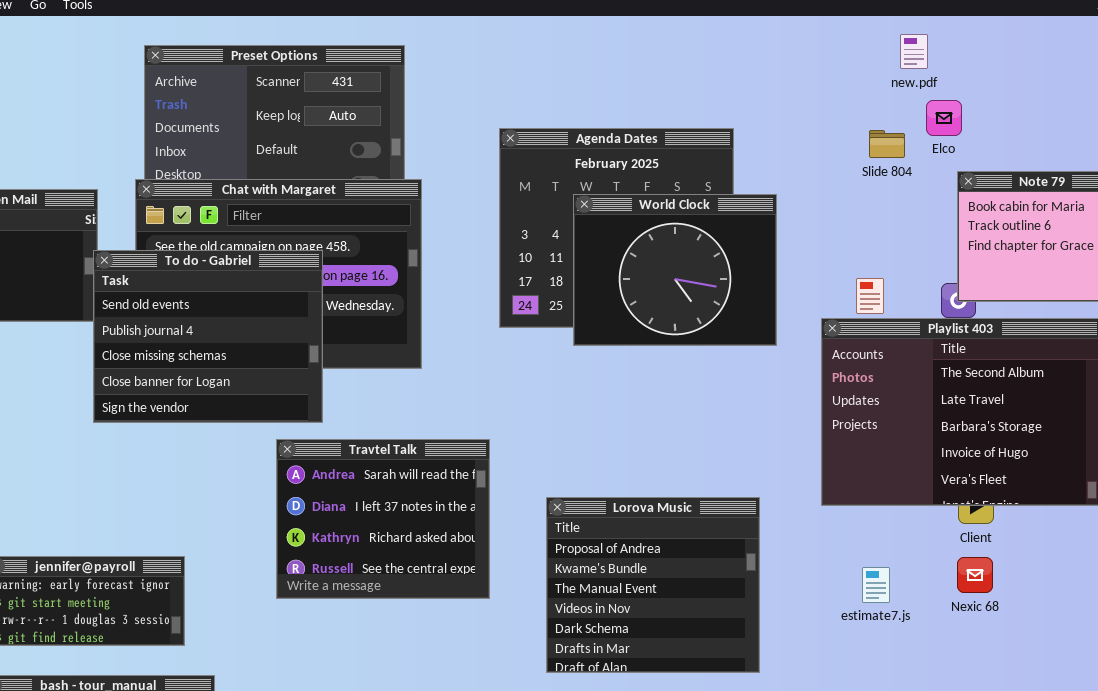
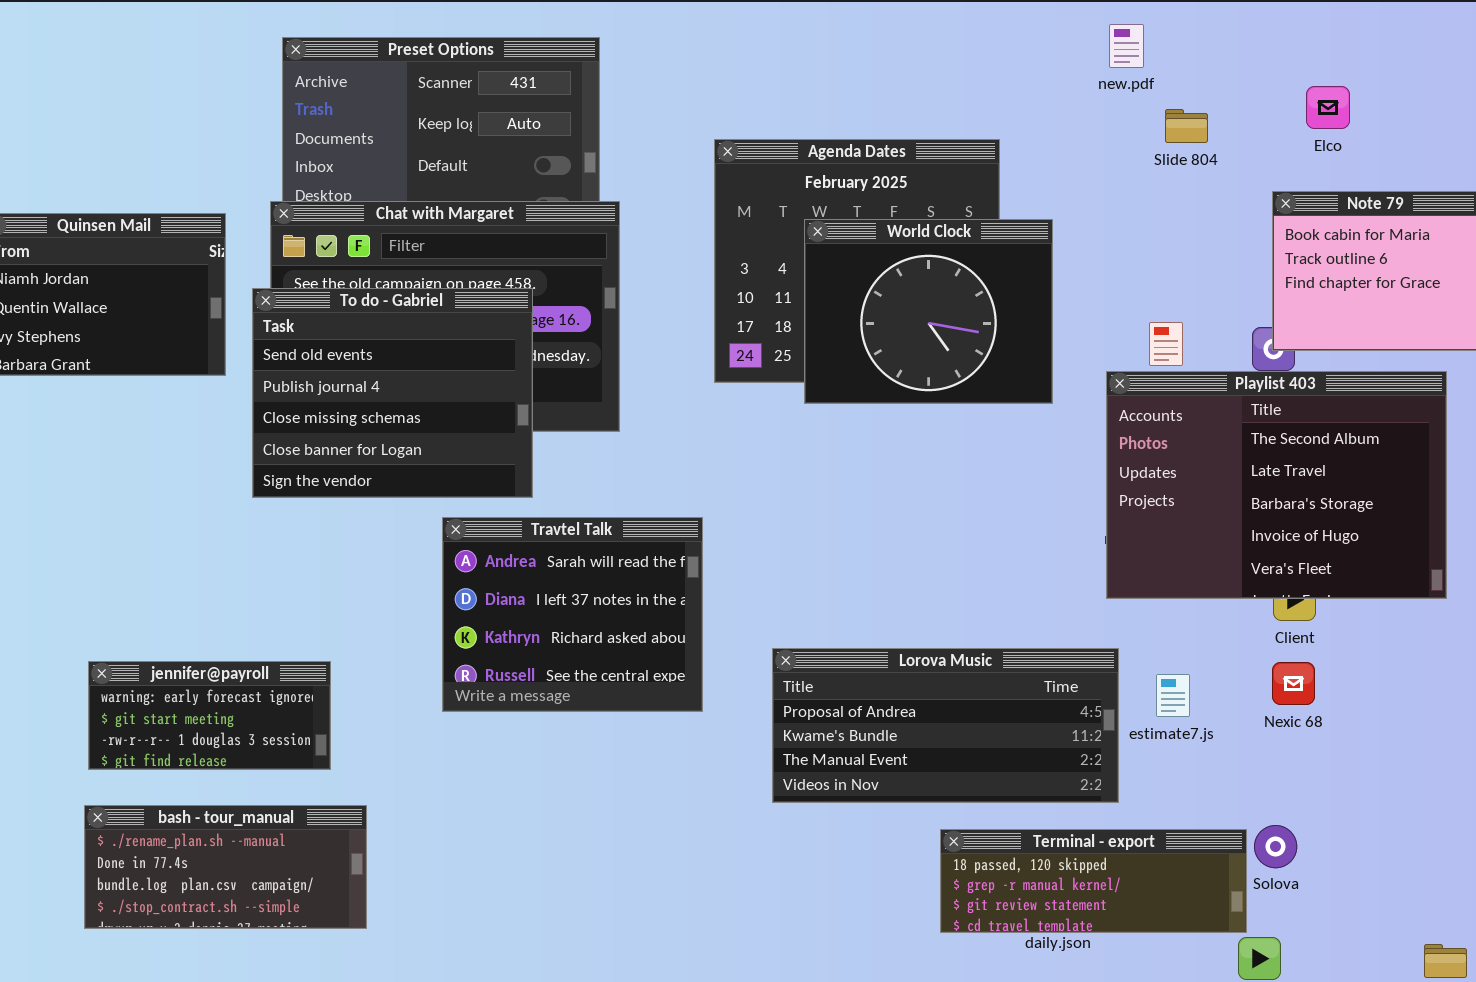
new.pdf: [900,34,928,69] -> [1109,24,1144,68], moved
Elco: [926,100,962,136] -> [1306,86,1350,129], moved
Slide 804: [869,130,905,158] -> [1165,109,1208,143], moved
To do - Gabriel: [93,250,323,423] -> [252,288,533,498], moved
Lorova Music: [546,497,760,673] -> [772,648,1119,803], resized

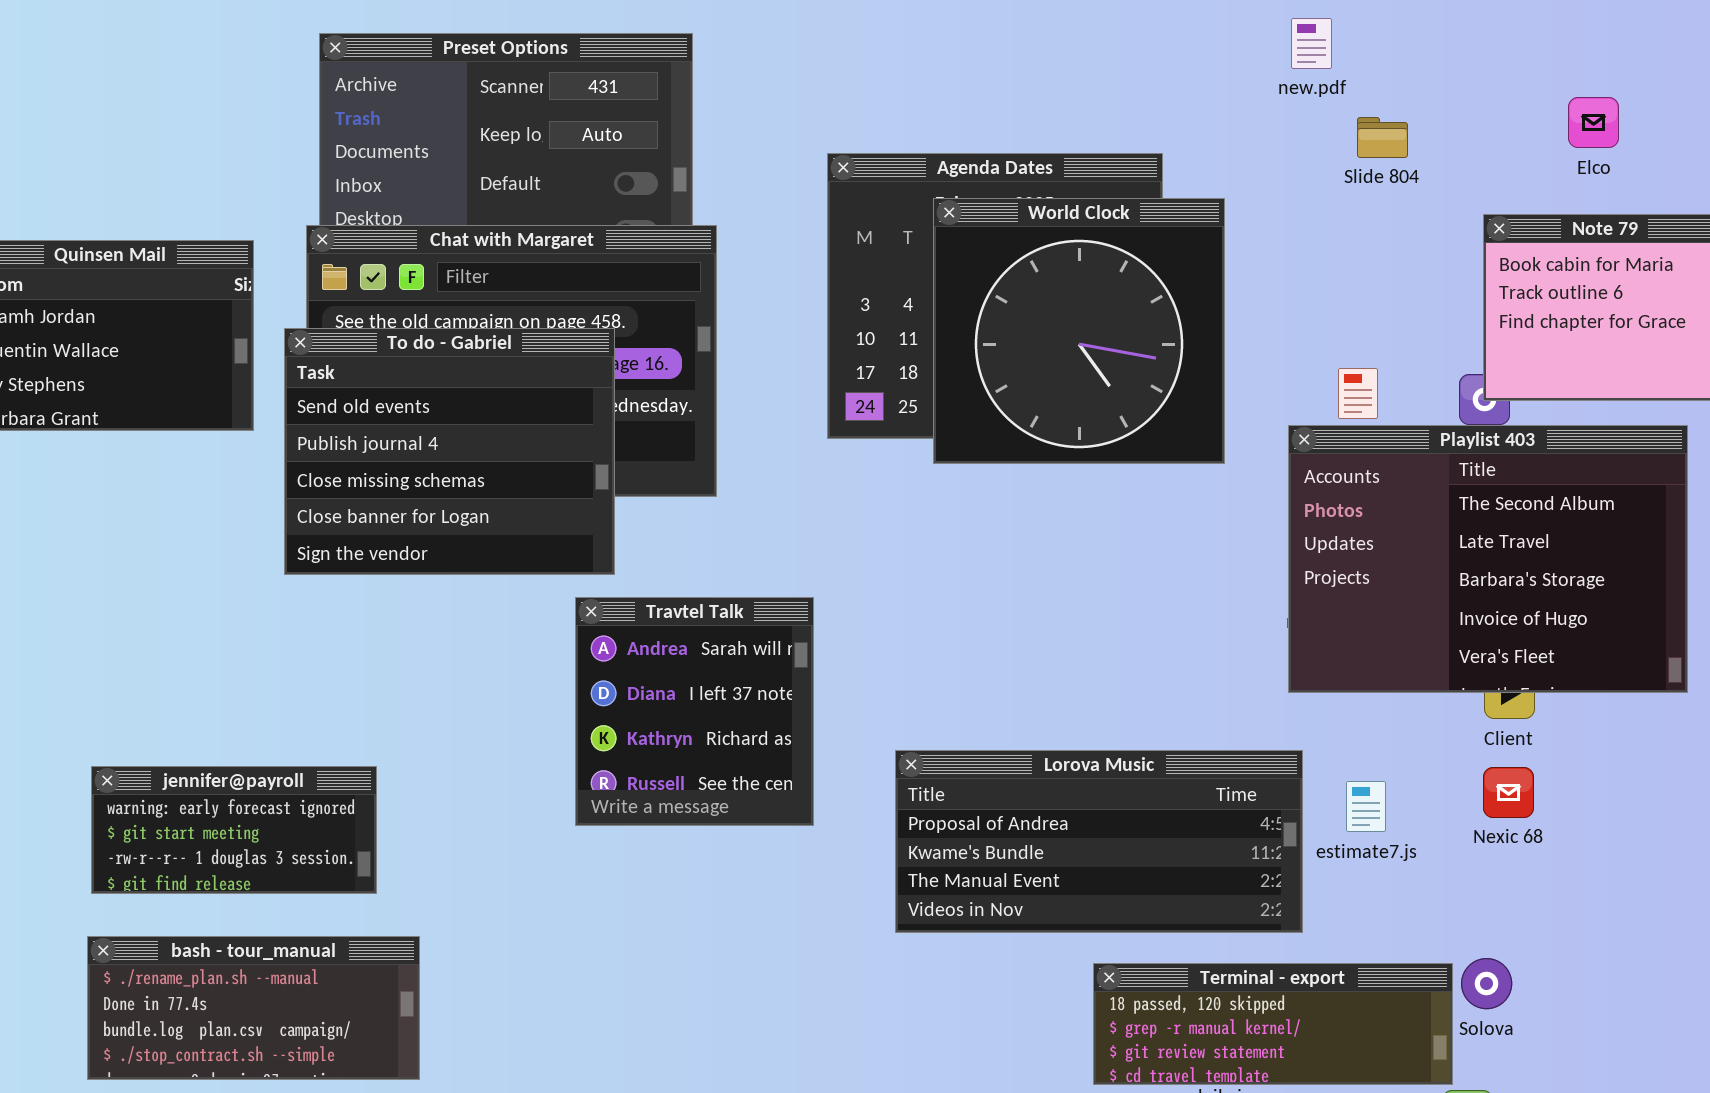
Elco: [1306,86,1350,129] -> [1568,97,1619,148], moved
World Clock: [804,219,1053,404] -> [933,198,1225,464], resized
Travtel Talk: [442,517,703,712] -> [575,597,814,826], resized

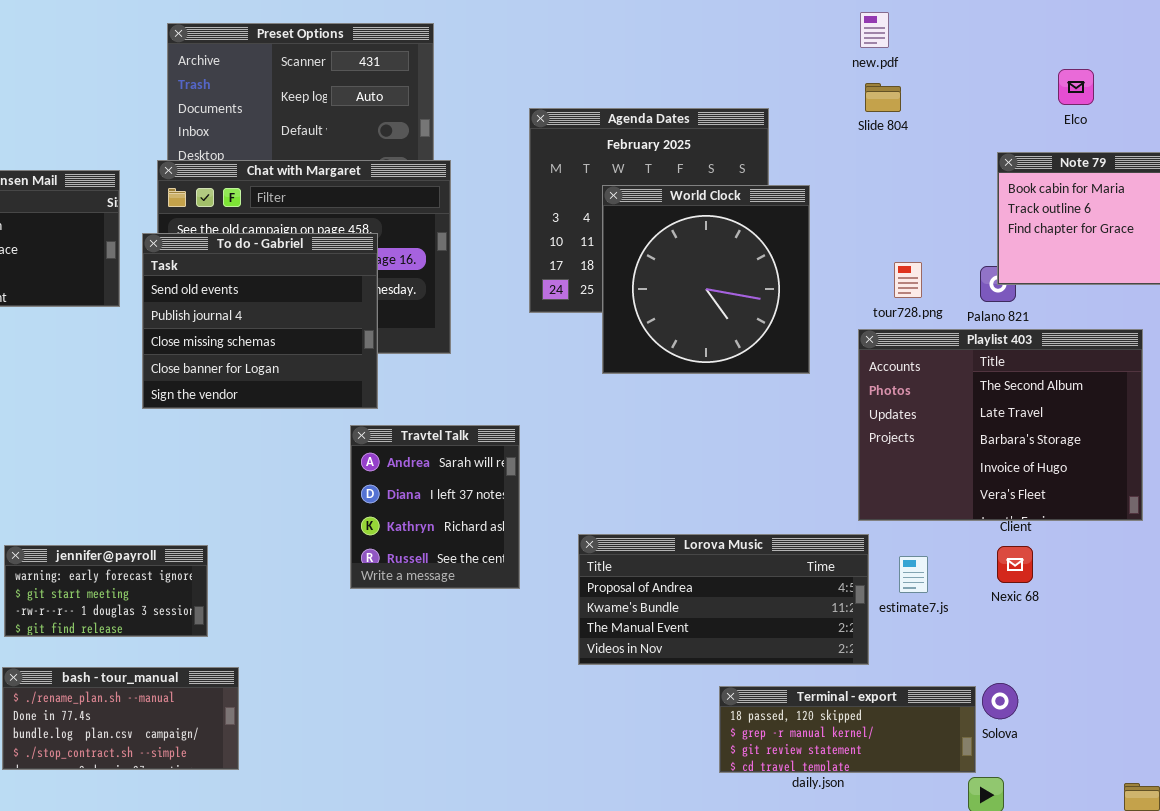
Slide 804: [1357,117,1408,158] -> [865,83,901,112], moved
World Clock: [933,198,1225,464] -> [602,185,810,374], moved
Playlist 403: [1288,425,1688,693] -> [858,329,1143,521], moved

